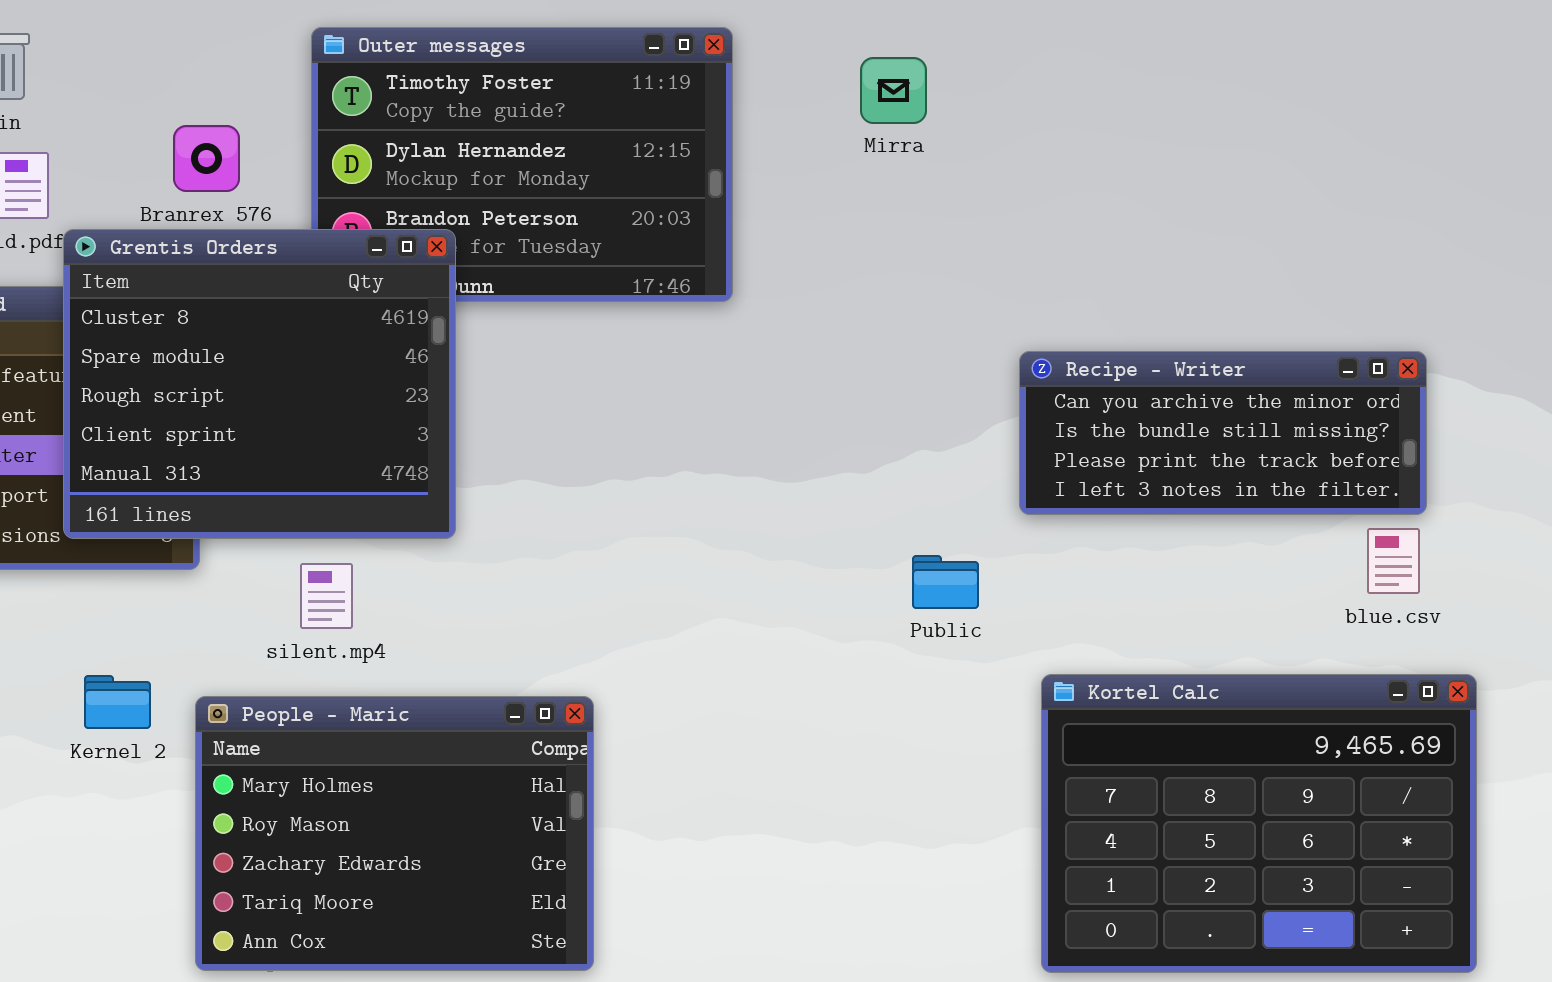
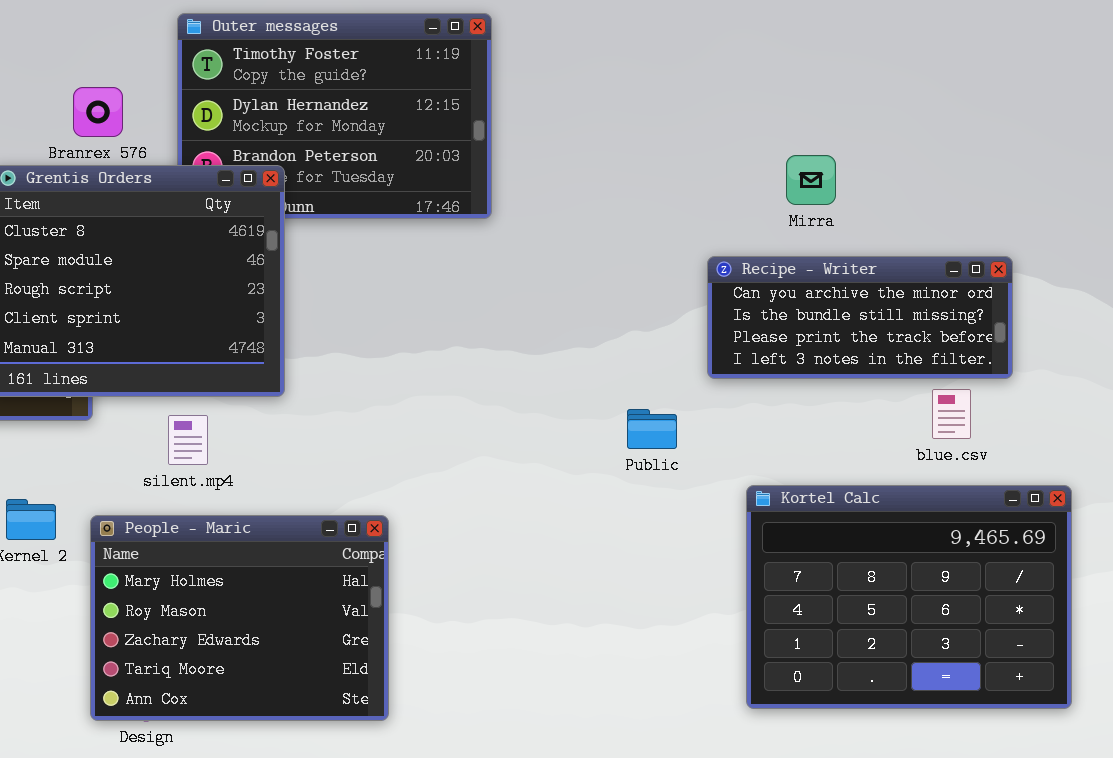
Mirra: [860,57,927,124] -> [786,155,836,205], moved
blue.csv: [1367,528,1420,594] -> [932,389,971,439], moved
Kortel Calc: [1041,674,1477,973] -> [746,485,1072,709], moved

